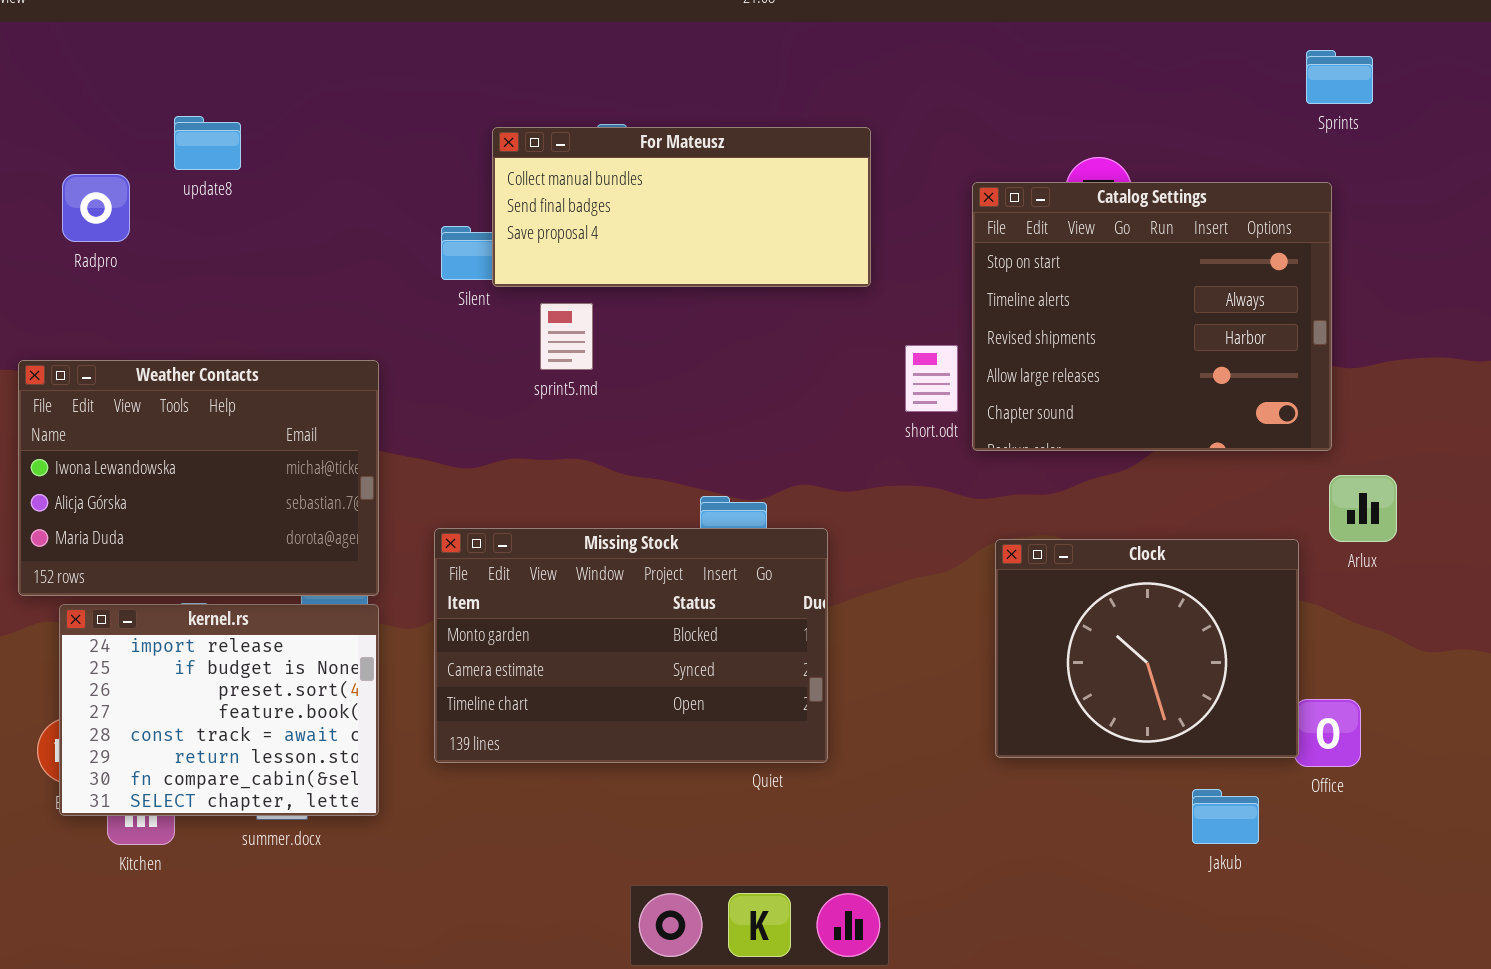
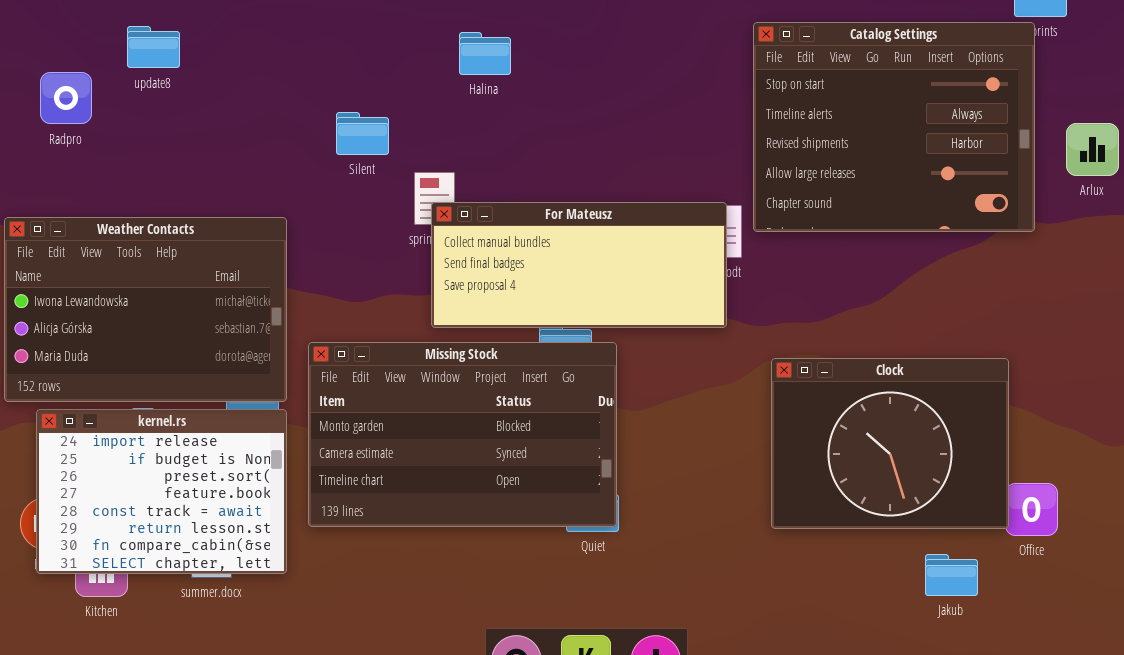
For Mateusz: [492,127,871,287] -> [431,202,727,328], moved
Catalog Settings: [972,182,1332,451] -> [753,22,1035,232], moved
Arlux: [1329,475,1397,542] -> [1066,123,1119,176], moved
Missing Stock: [434,528,828,763] -> [308,342,617,527], moved

